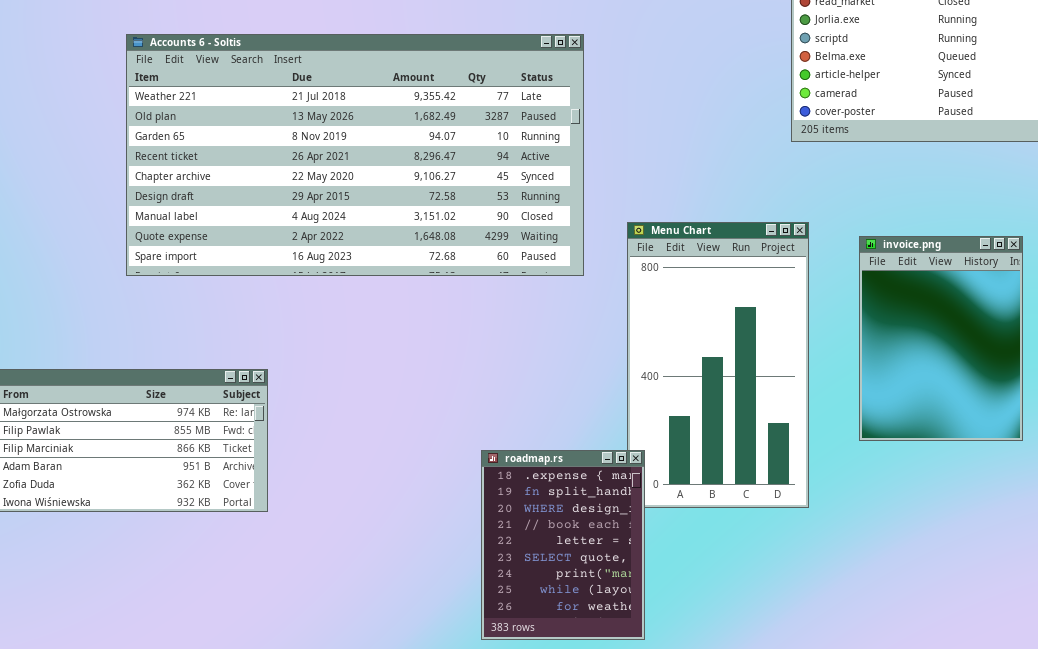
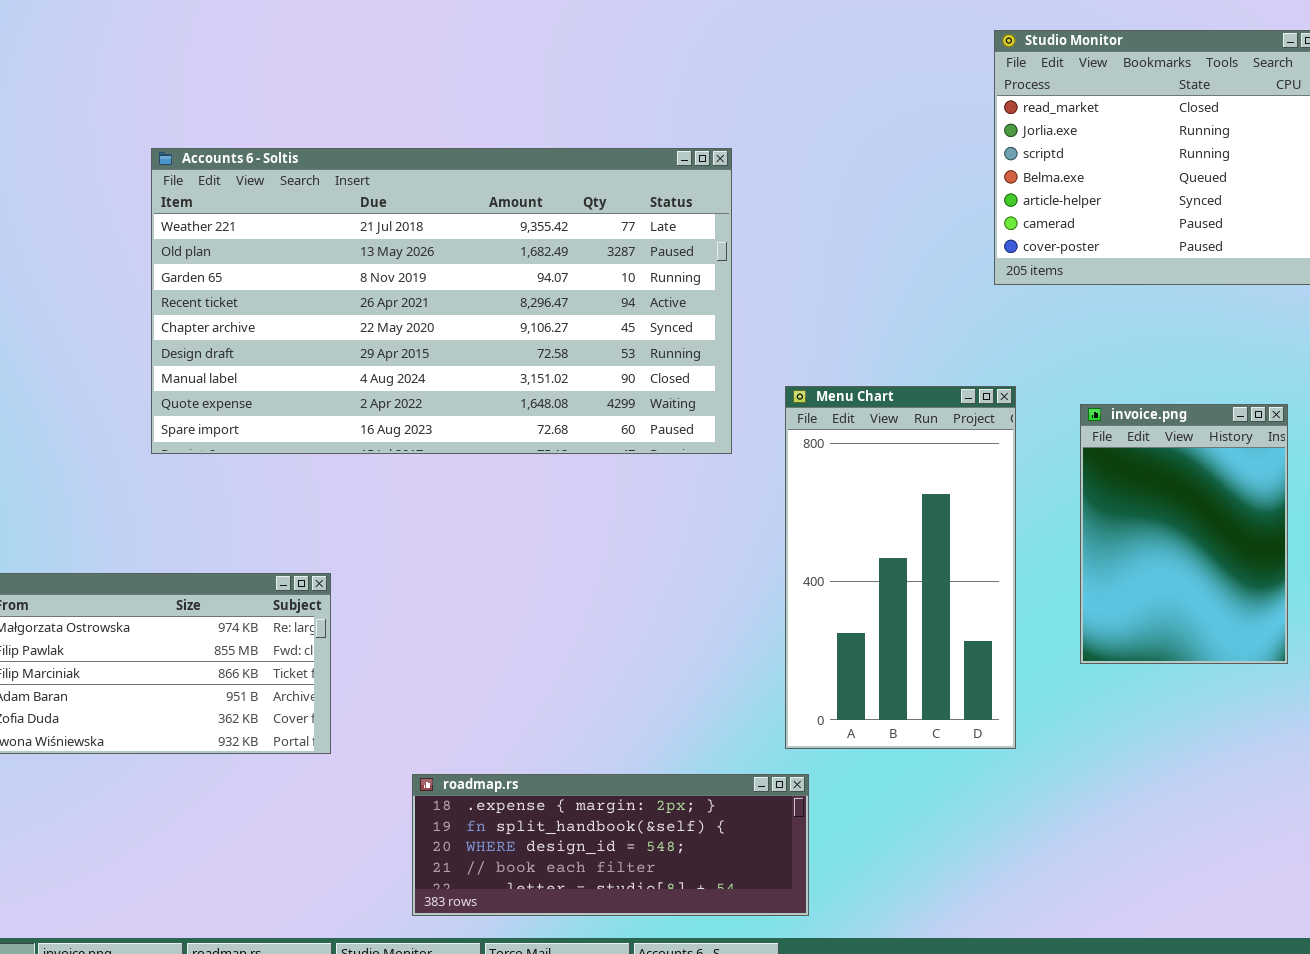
roadmap.rs: [481,450,645,640] -> [412,774,809,916], resized

